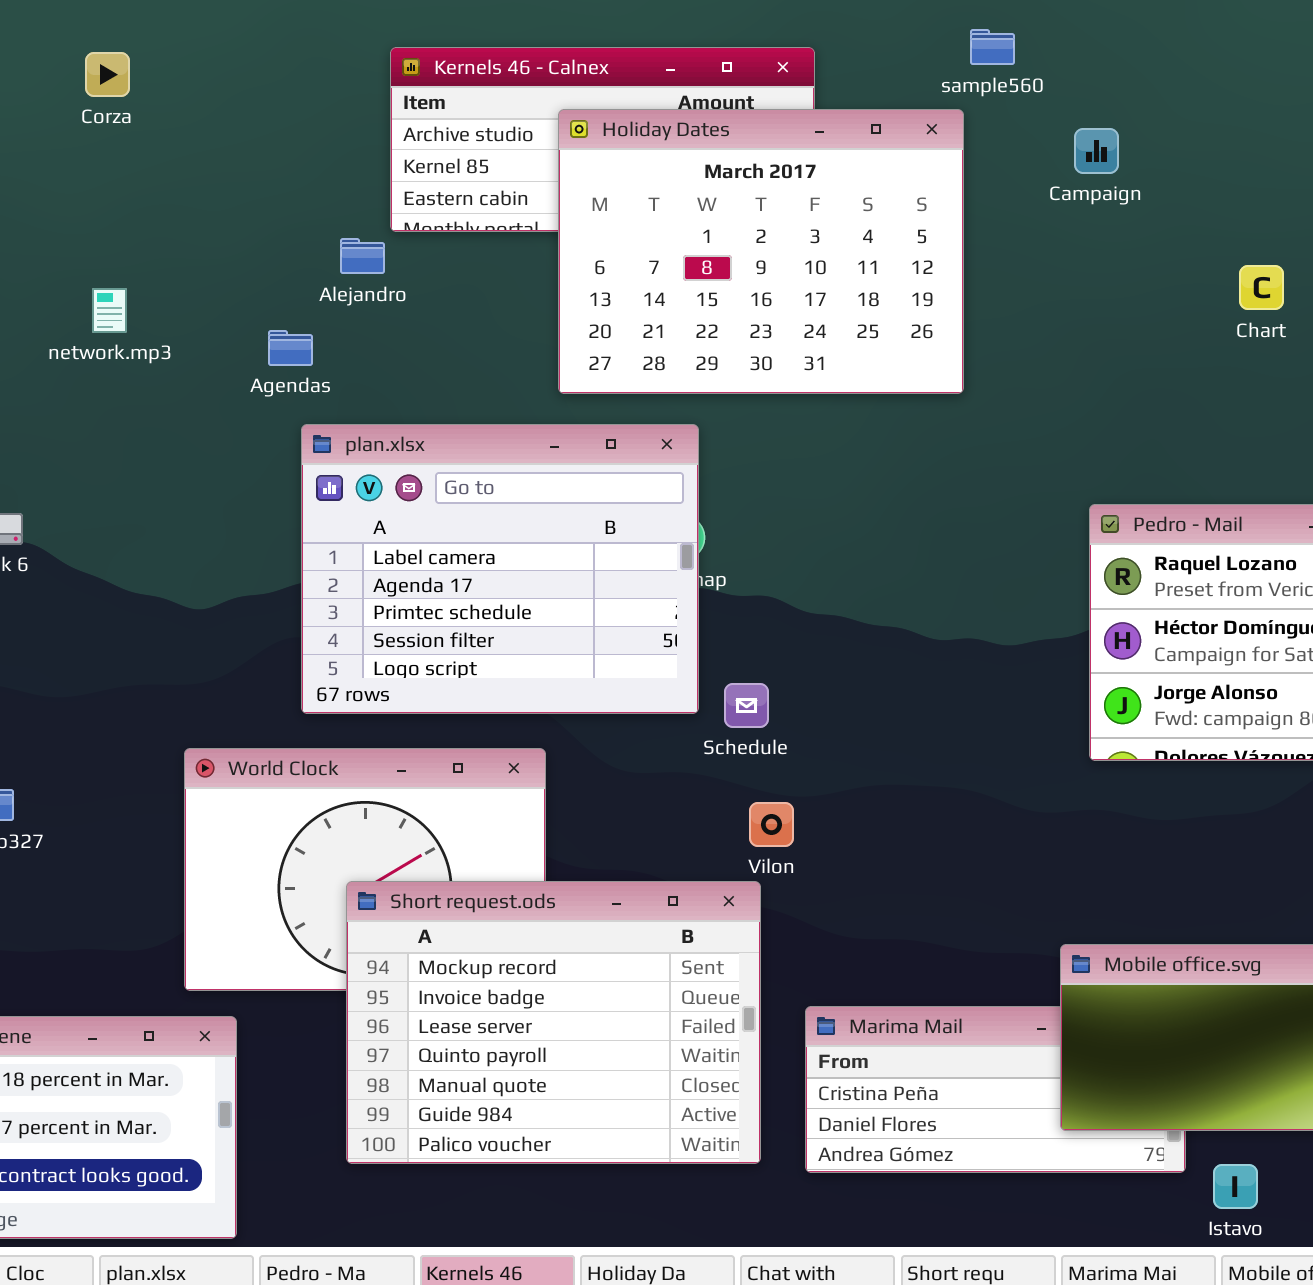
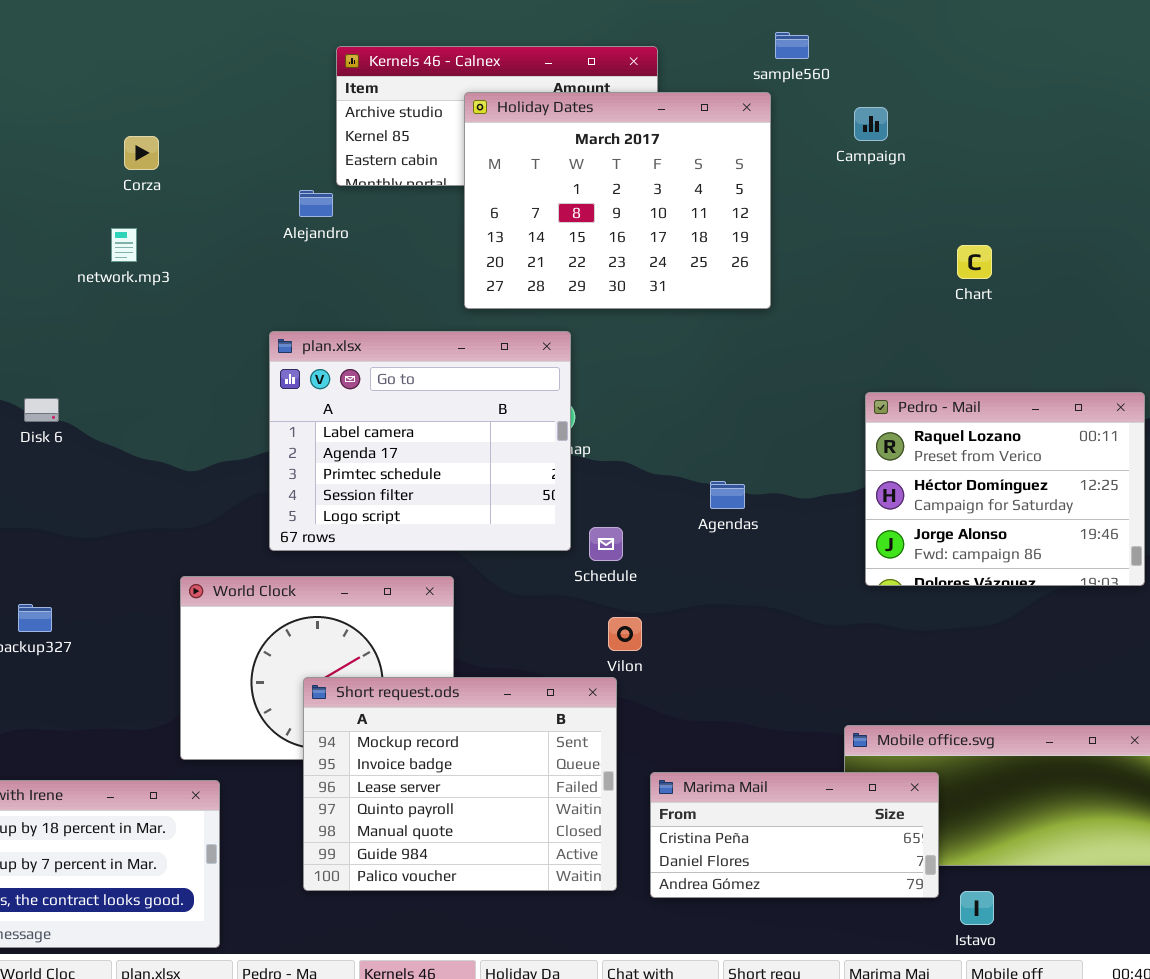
Corza: [85,52,130,97] -> [124,136,159,170], moved
Chart: [1239,265,1284,310] -> [957,245,992,279], moved
Agendas: [268,330,313,366] -> [710,481,745,509], moved
Marima Mail: [805,1006,1186,1173] -> [650,772,939,898], raised

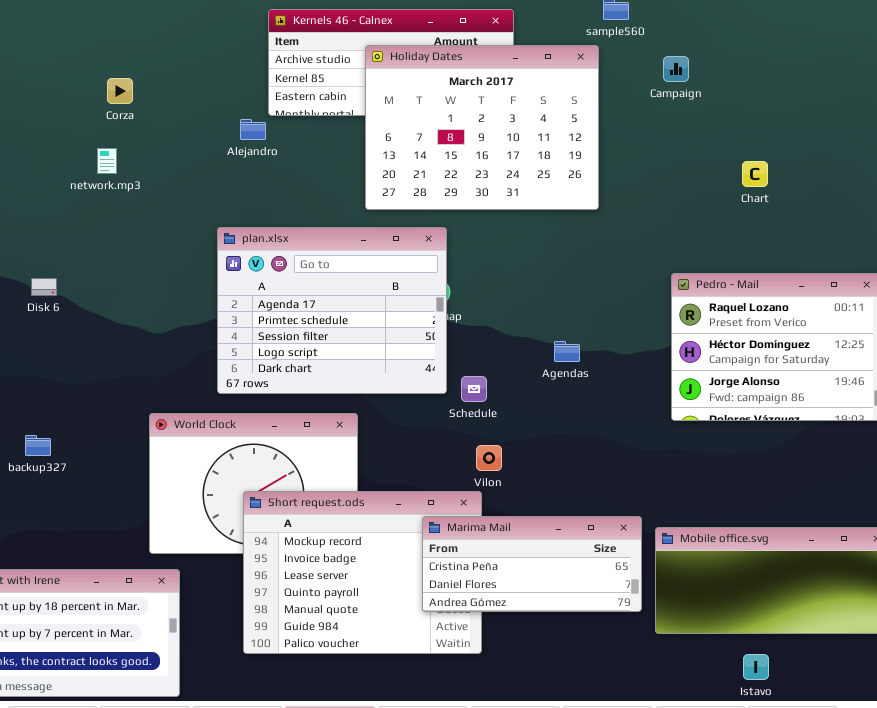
plan.xlsx: [269,331,571,551] -> [217,227,447,394], scrolled down 1 row
Marima Mail: [650,772,939,898] -> [422,516,642,612], moved

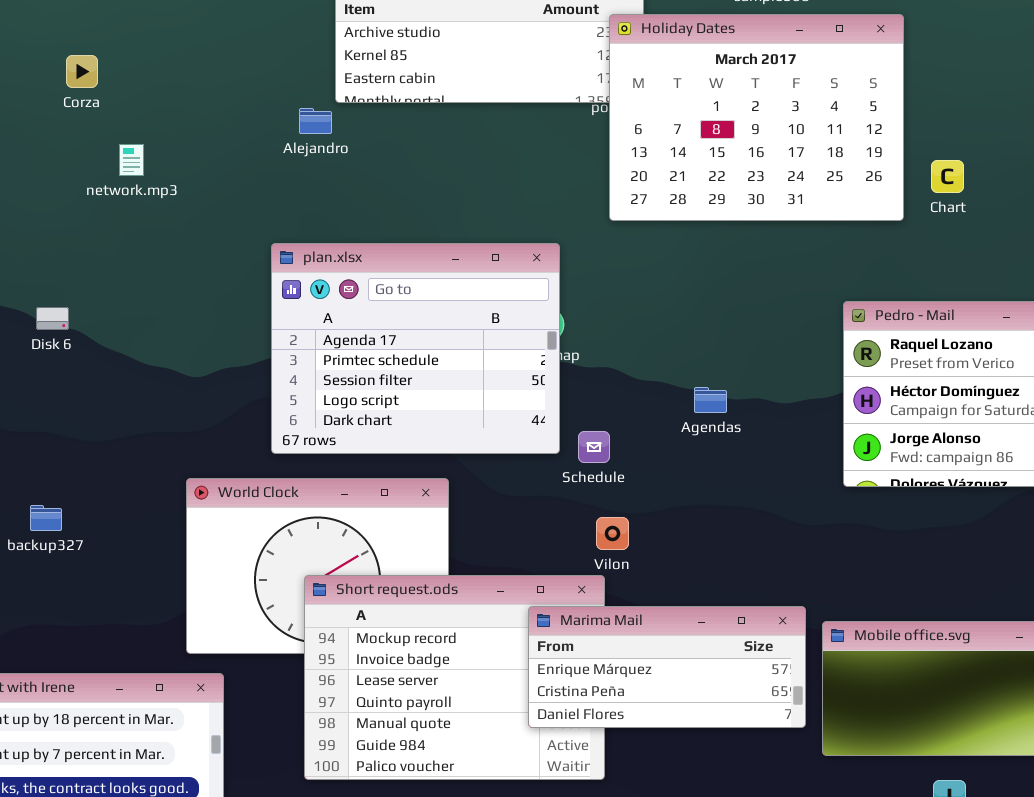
Holiday Dates: [365,45,599,210] -> [609,14,904,221], moved
Corza: [107,78,133,104] -> [66,55,98,88], moved
Marima Mail: [422,516,642,612] -> [528,606,806,728], scrolled up 1 row

